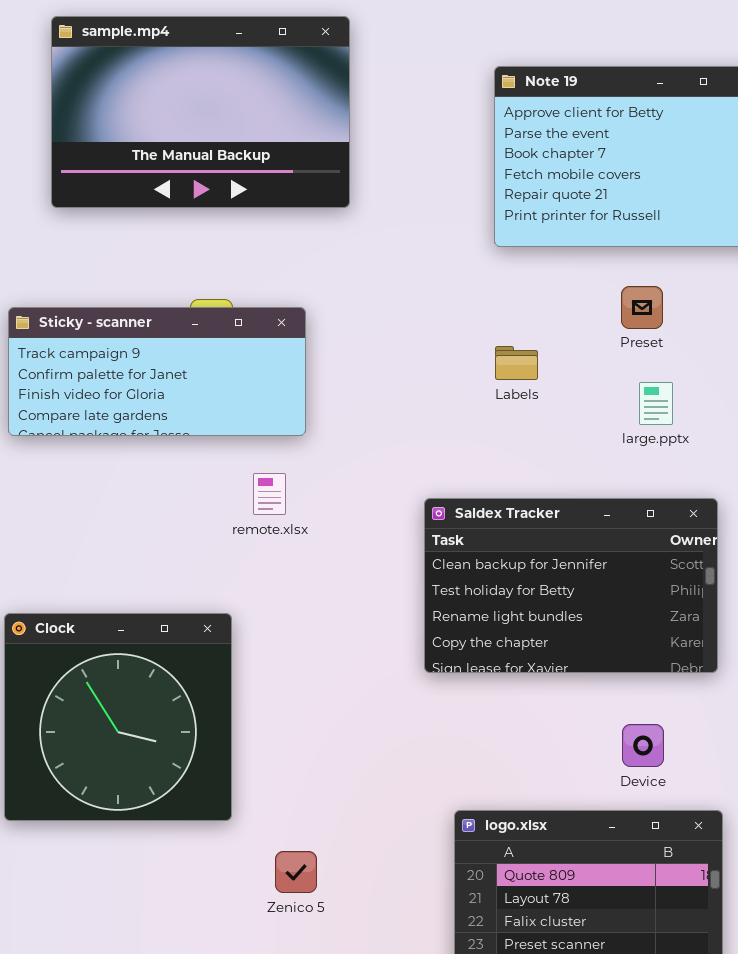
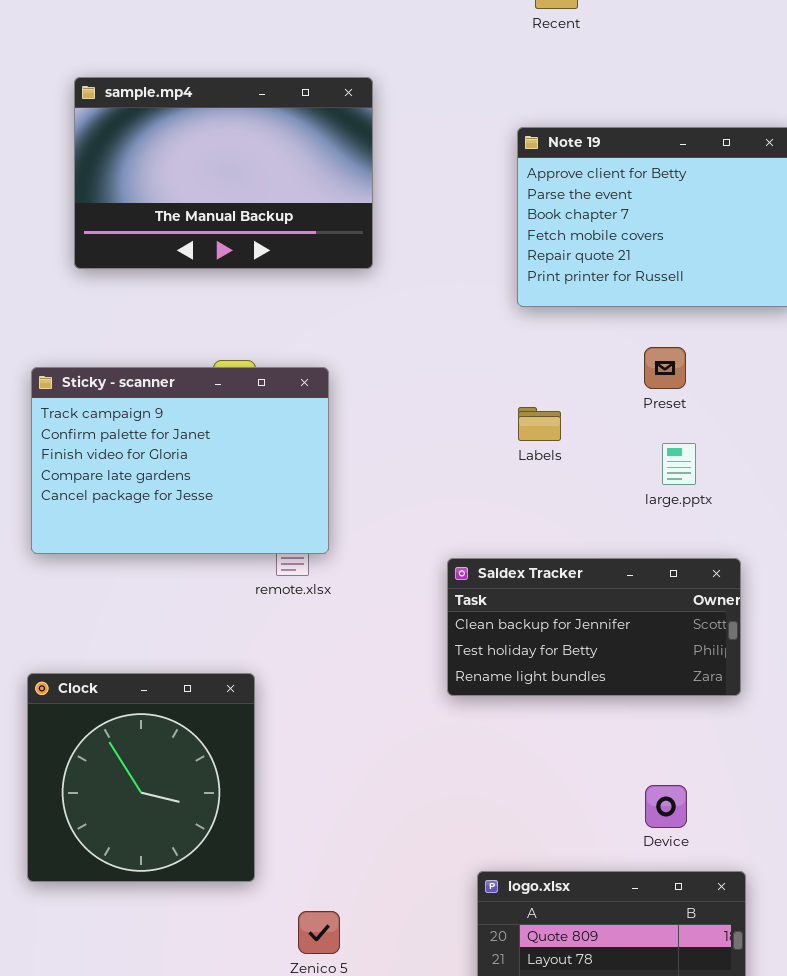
Sticky - scanner: [8,307,306,436] -> [31,367,329,554], resized
Saldex Tracker: [424,498,718,673] -> [447,558,741,696], resized

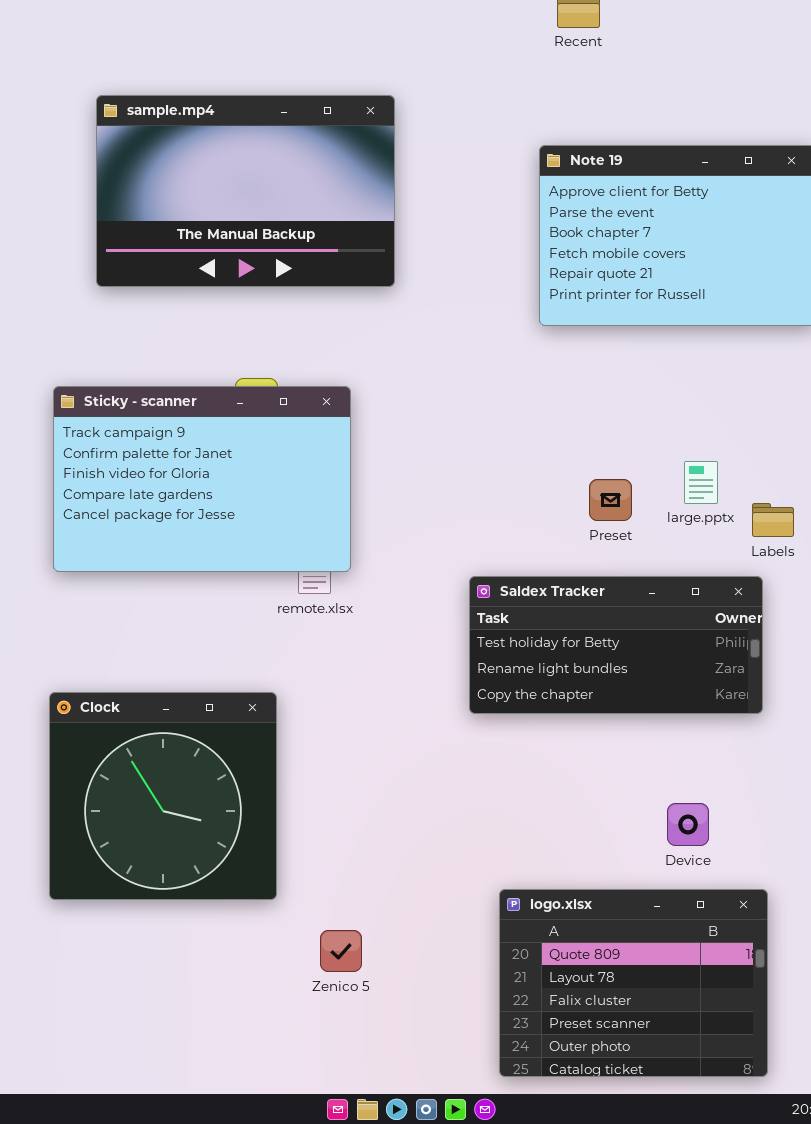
Preset: [644,347,686,389] -> [589,479,632,521], moved
Labels: [518,407,561,441] -> [752,503,794,537], moved
Saldex Tracker: [447,558,741,696] -> [469,576,763,714], scrolled down 1 row

